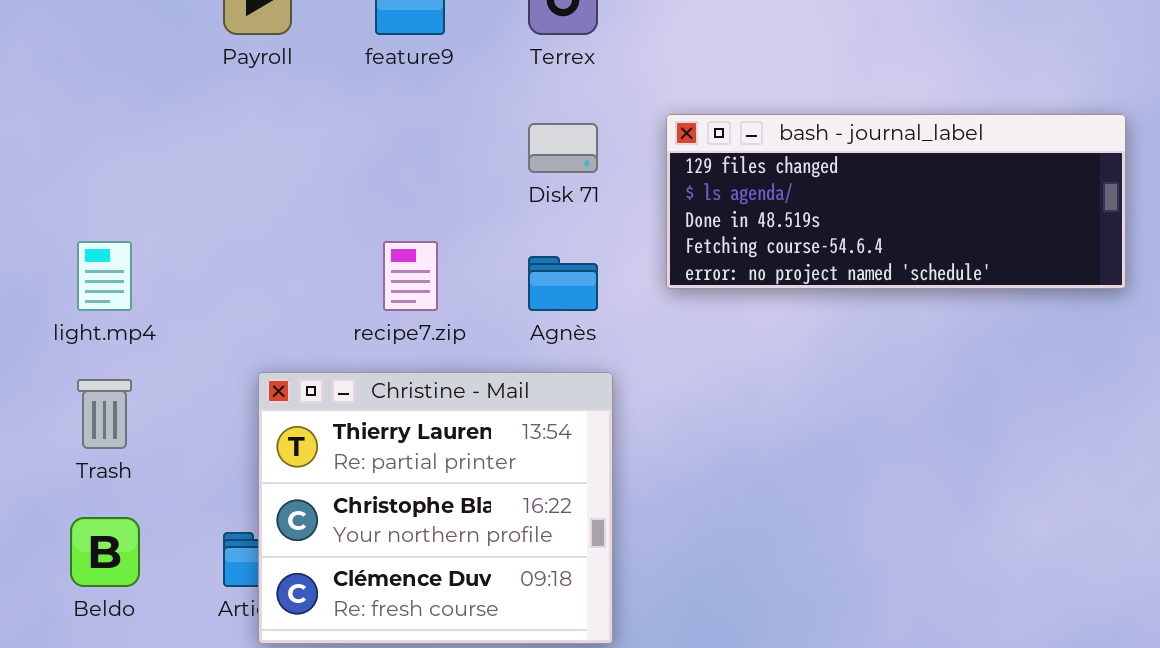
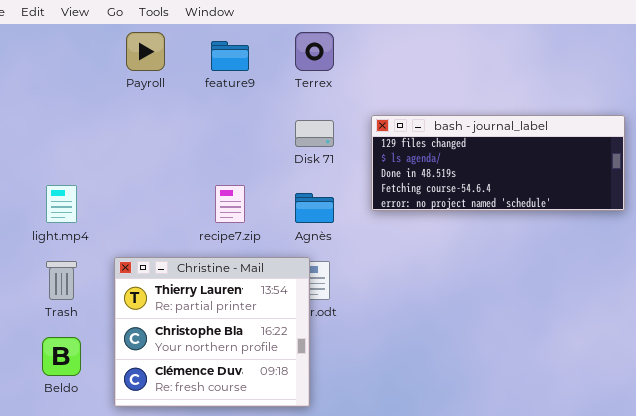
Christine - Mail: [258,372,613,644] -> [114,257,310,407], moved

